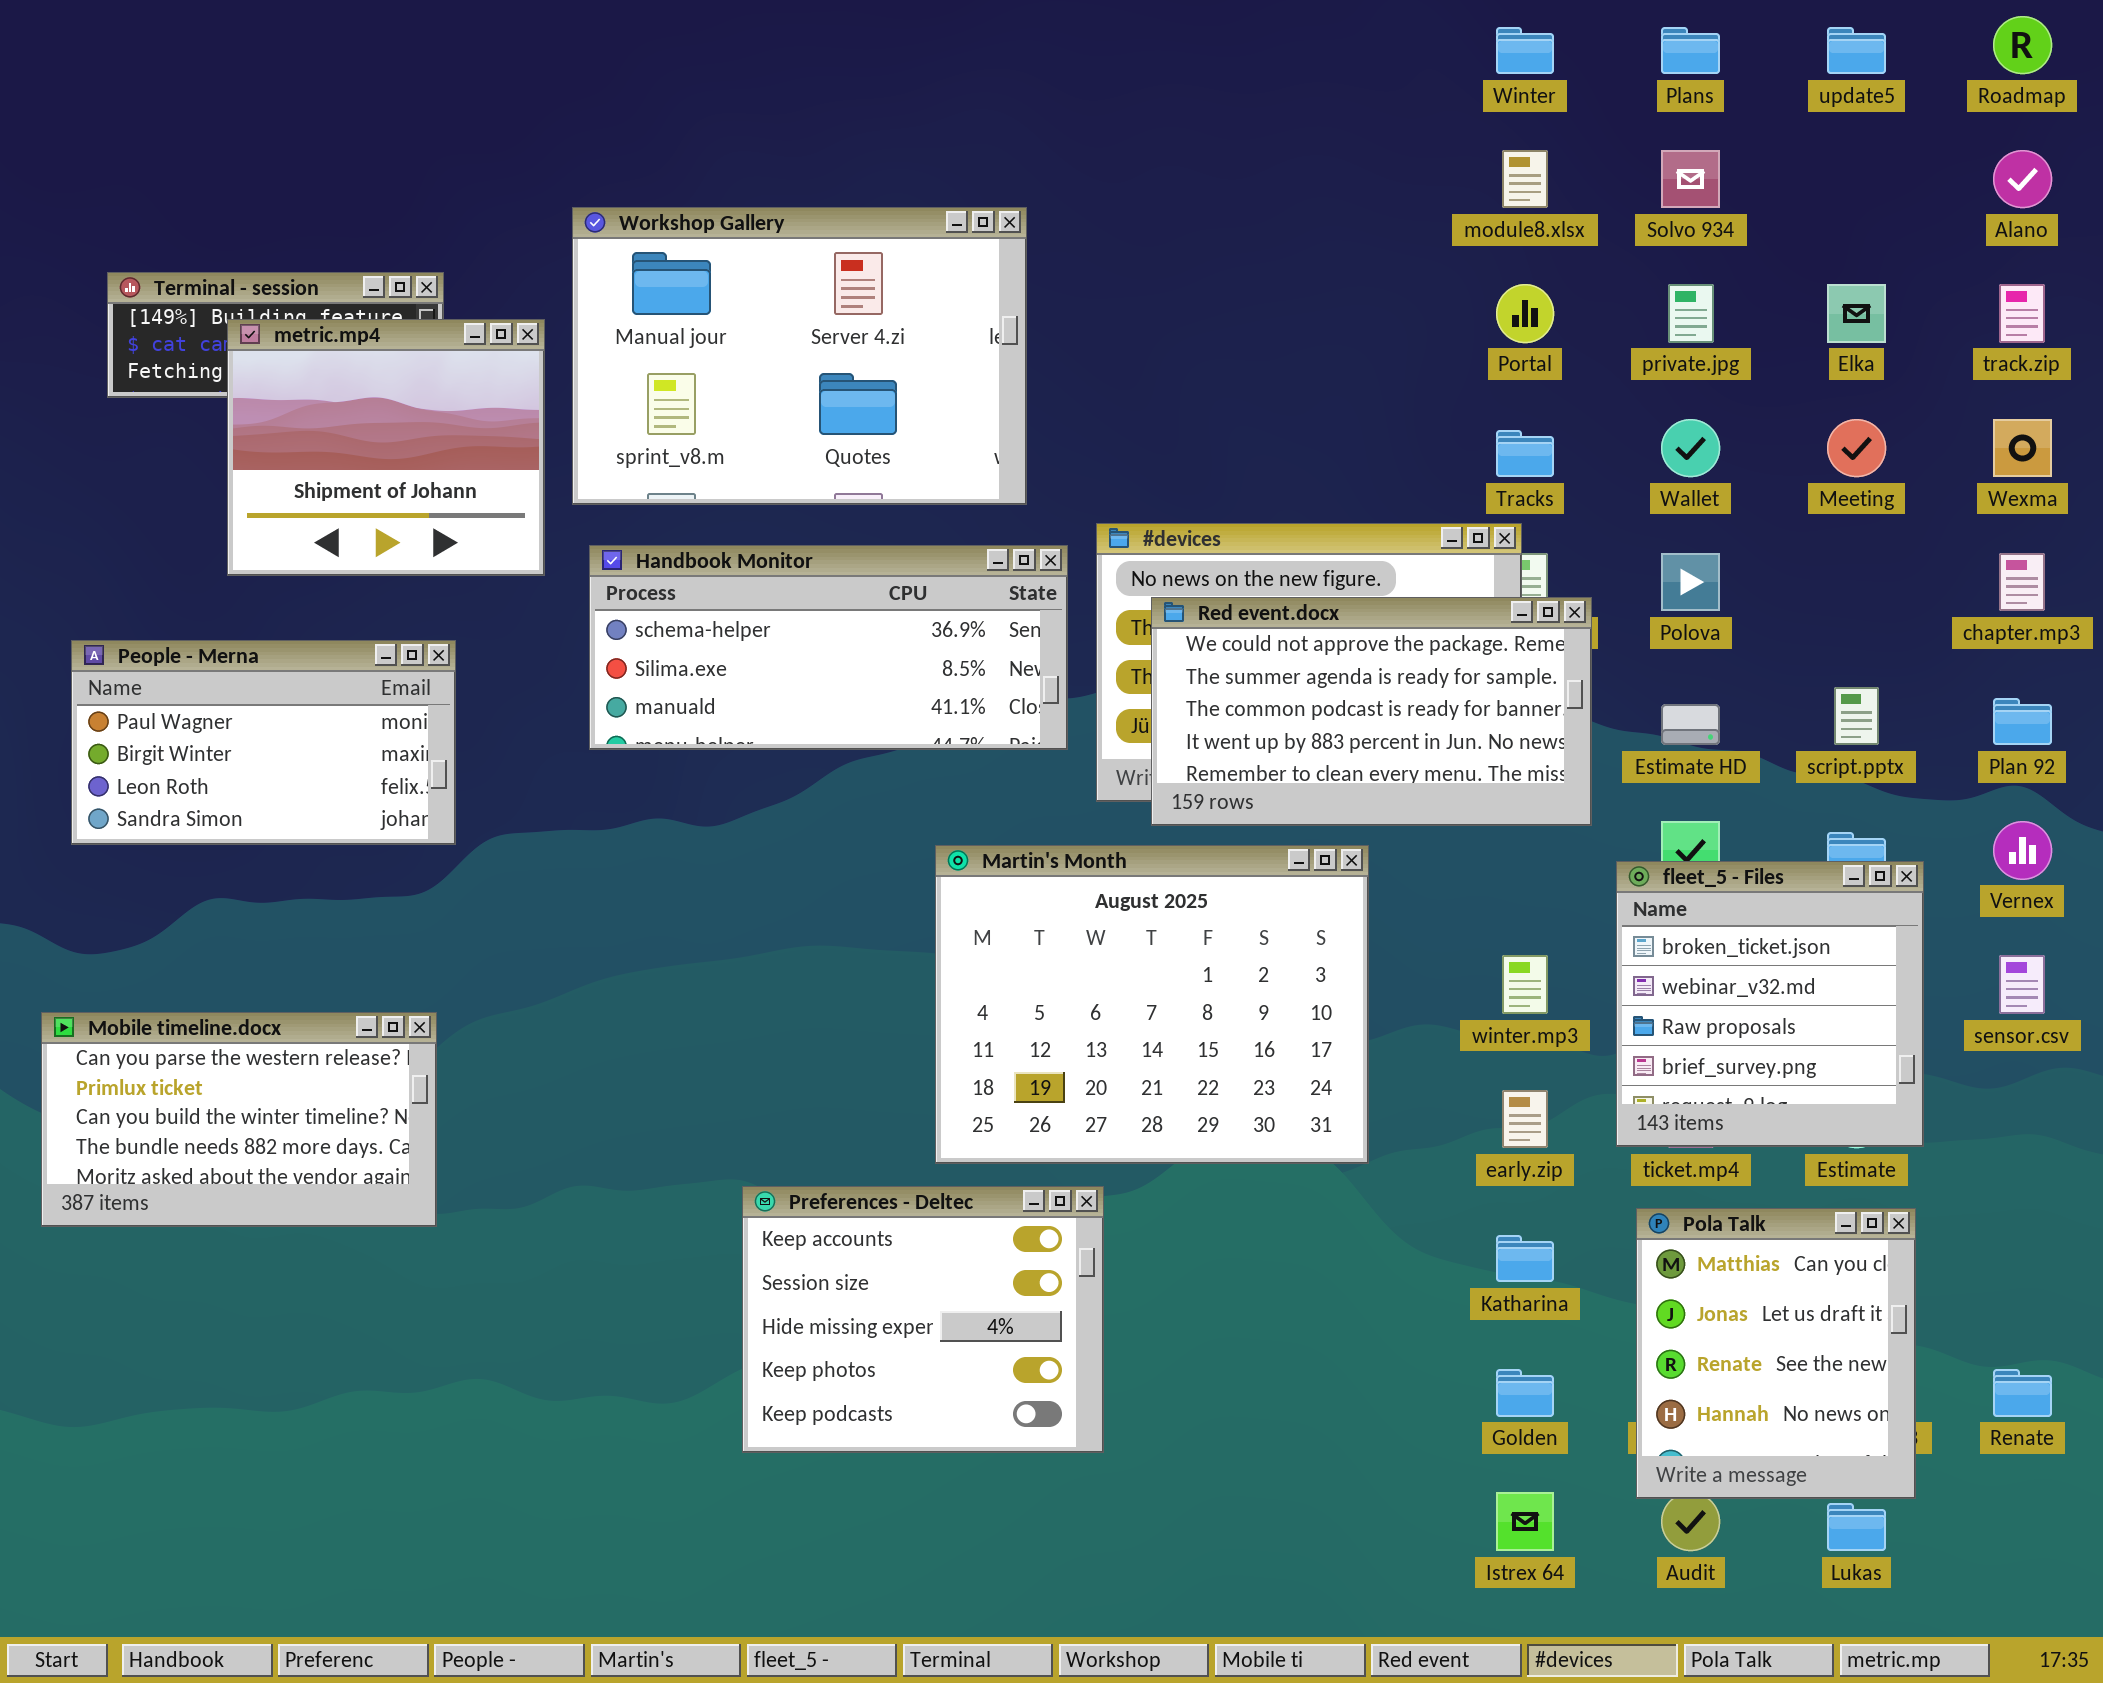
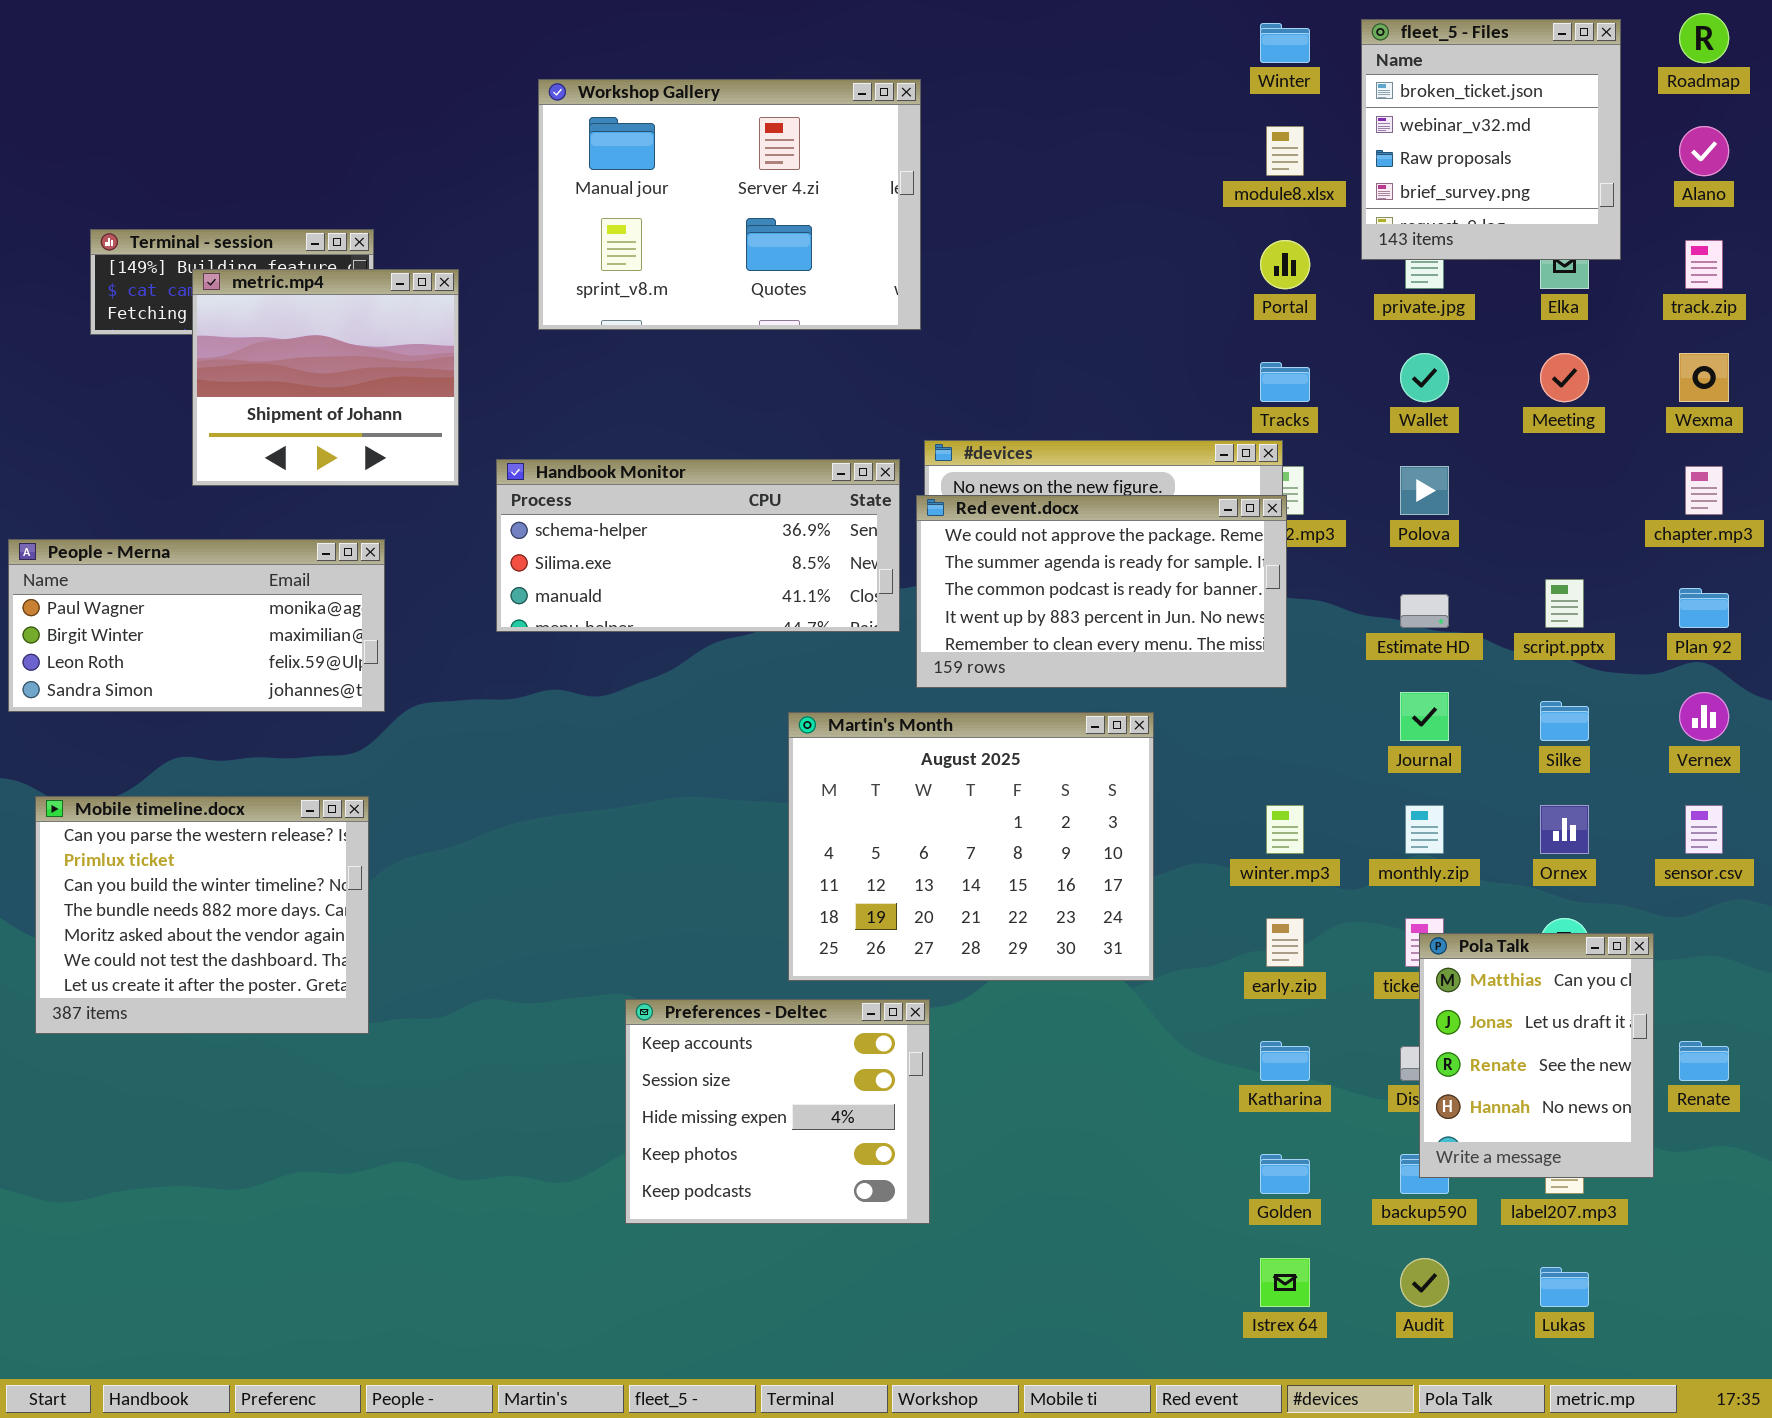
Workshop Gallery: [572,207,1027,505] -> [538,79,921,330], moved
Red event.docx: [1151,597,1592,826] -> [916,495,1287,688], moved
People - Merna: [71,640,456,845] -> [8,539,385,712], resized
fleet_5 - Files: [1616,861,1924,1147] -> [1361,19,1621,260], moved
Mobile timeline.docx: [41,1012,437,1227] -> [35,796,369,1034], resized
Pola Talk: [1636,1208,1916,1499] -> [1419,933,1654,1178], moved
Renate: [1993,1369,2052,1417] -> [1679,1041,1729,1081], moved

